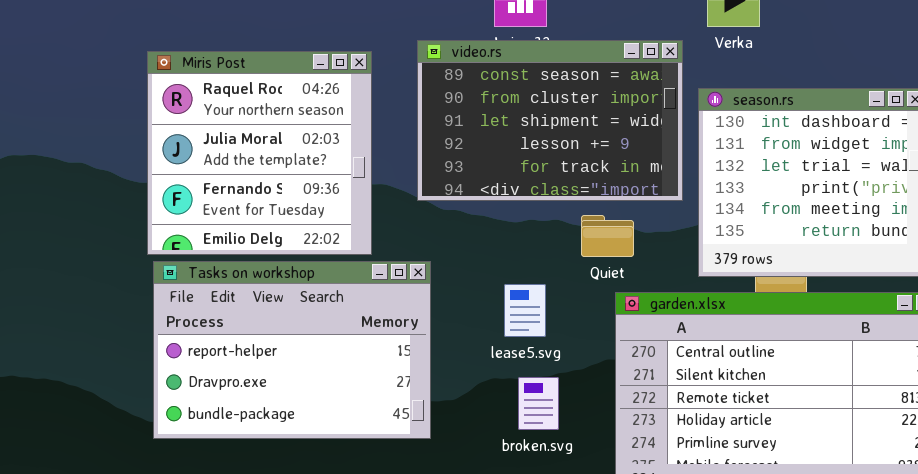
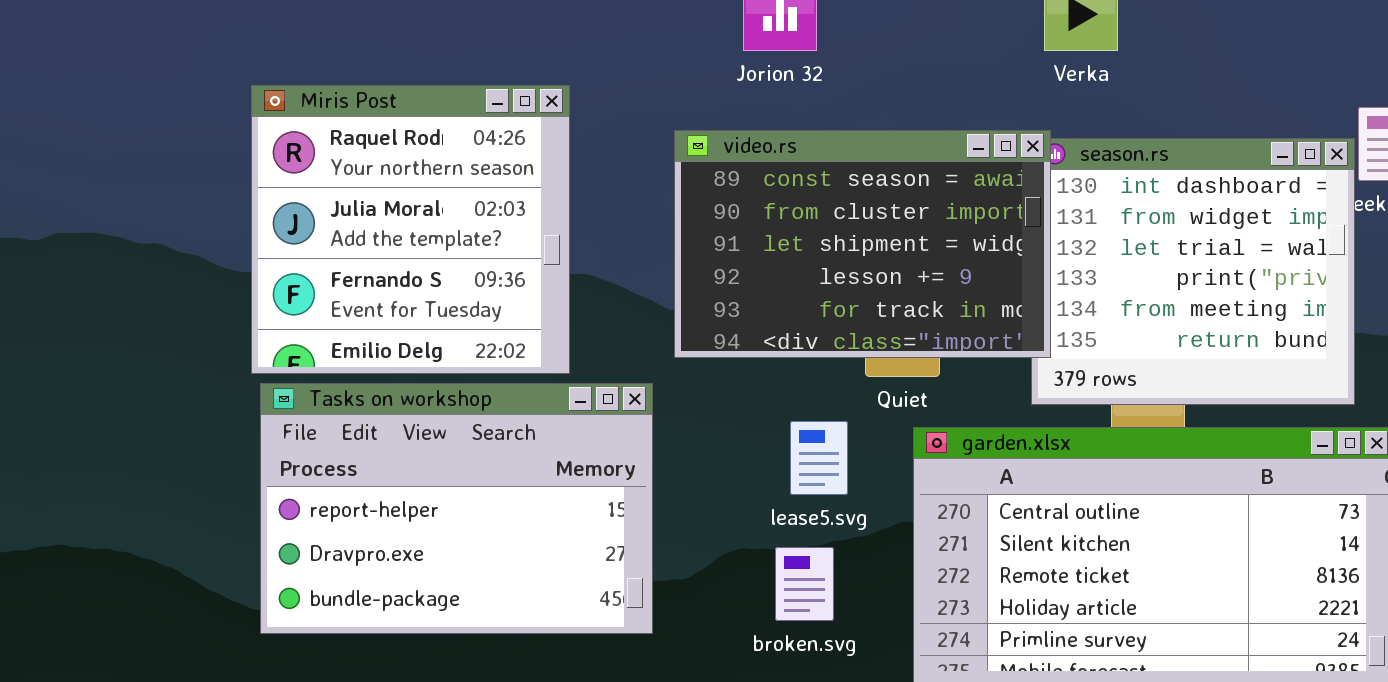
video.rs: [417,40,683,201] -> [674,130,1051,358], moved
lease5.svg: [504,284,546,337] -> [790,421,848,495], moved

